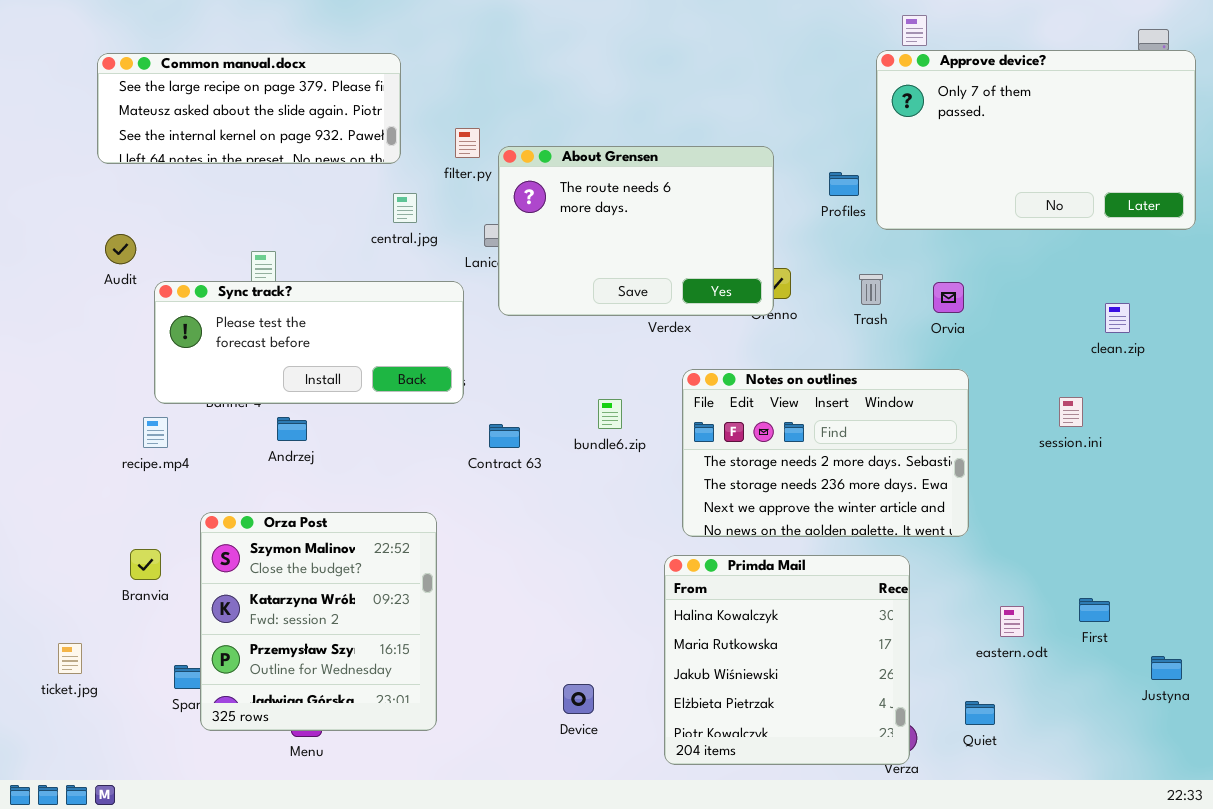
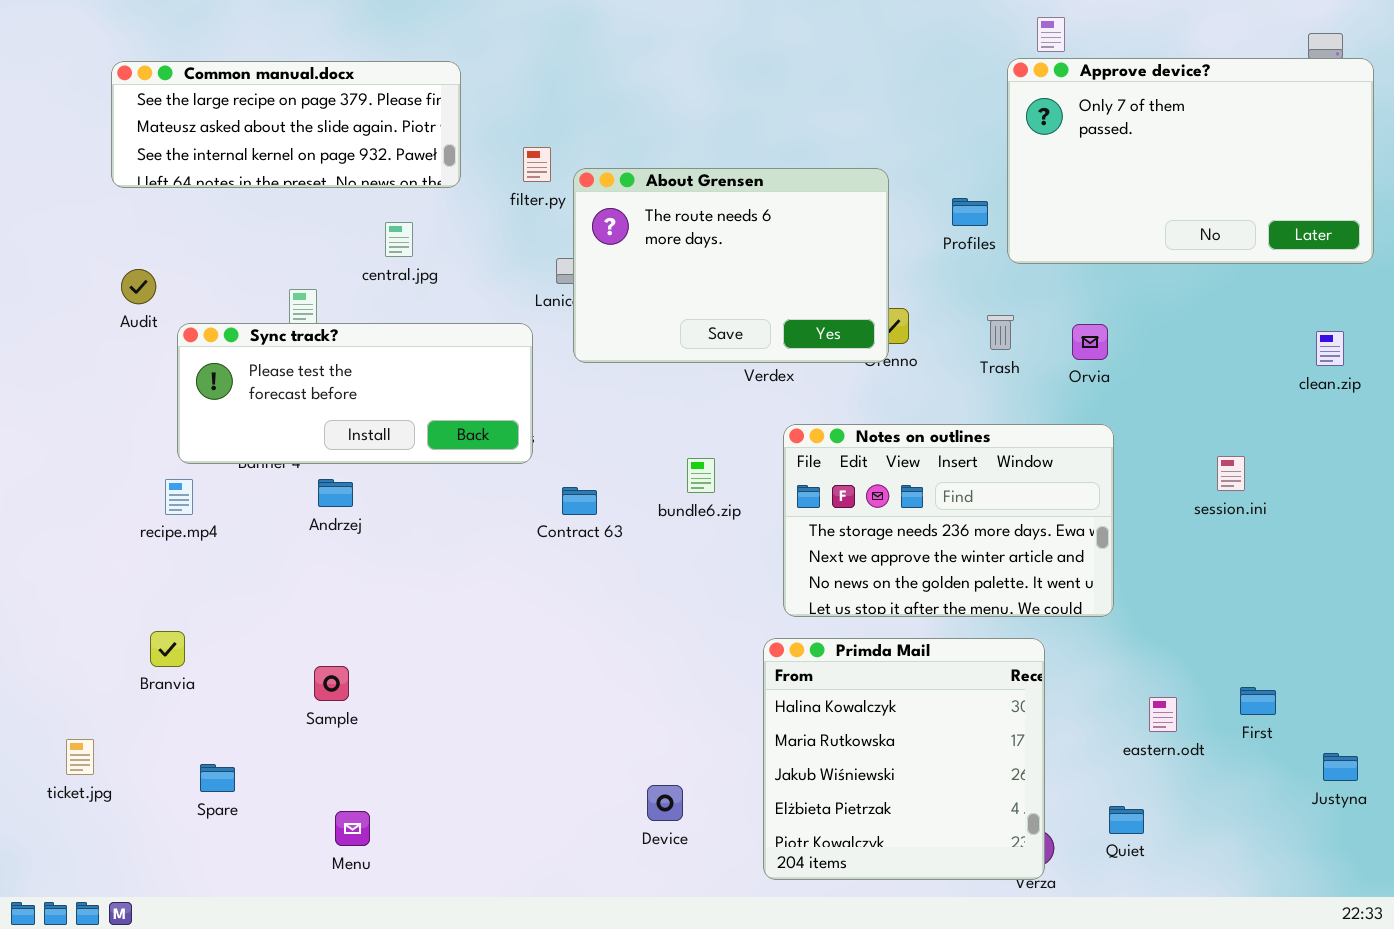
central.jpg: [393,193,417,223] -> [385,222,413,257], moved
clean.zip: [1105,303,1130,333] -> [1316,331,1344,366], moved
Notes on outlines: [682,369,969,537] -> [783,424,1114,617], scrolled down 1 row
Orza Post: [200,512,437,731] -> none, closed

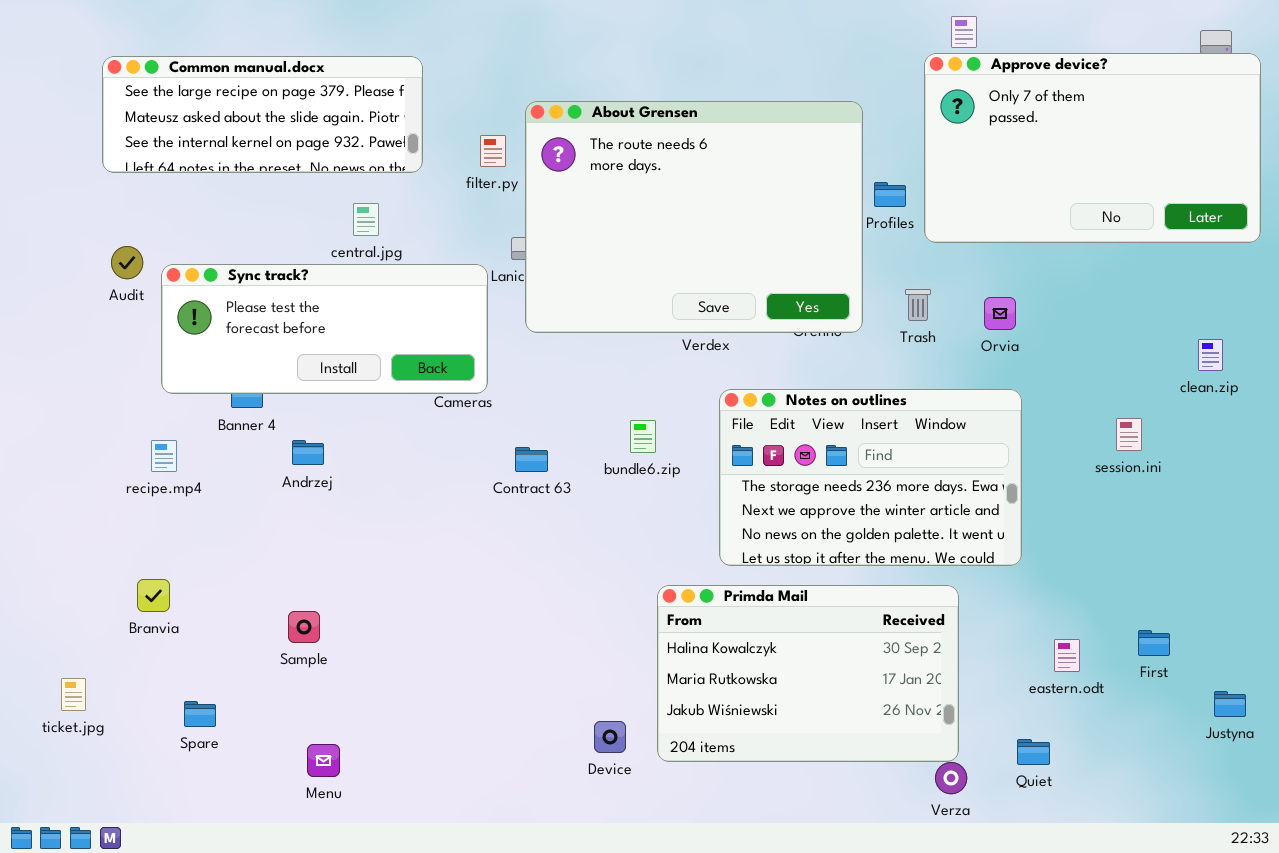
About Grensen: [573,168,889,363] -> [525,101,863,333], resized
Sync track?: [177,323,533,464] -> [161,264,488,394], moved
clean.zip: [1316,331,1344,366] -> [1198,339,1223,371], moved
Primda Mail: [763,638,1045,880] -> [657,585,959,762], resized

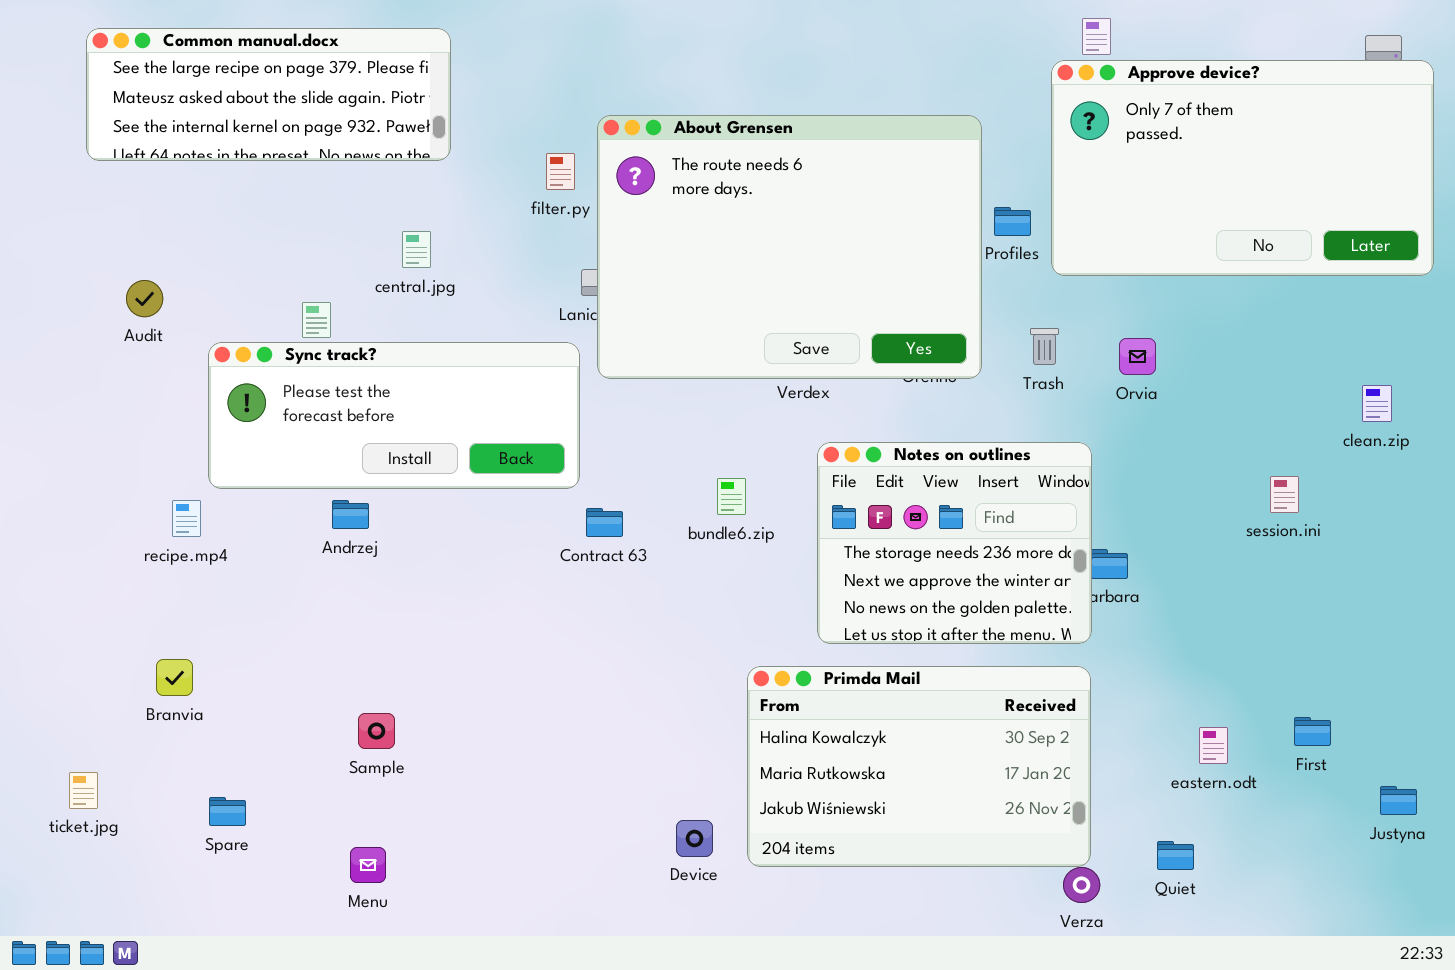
Common manual.docx: [102,56,423,173] -> [86,28,451,161], moved
Sync track?: [161,264,488,394] -> [208,342,580,489], moved
Notes on outlines: [719,389,1022,566] -> [817,442,1092,644], resized
Sample: [288,611,320,643] -> [358,713,395,749], moved

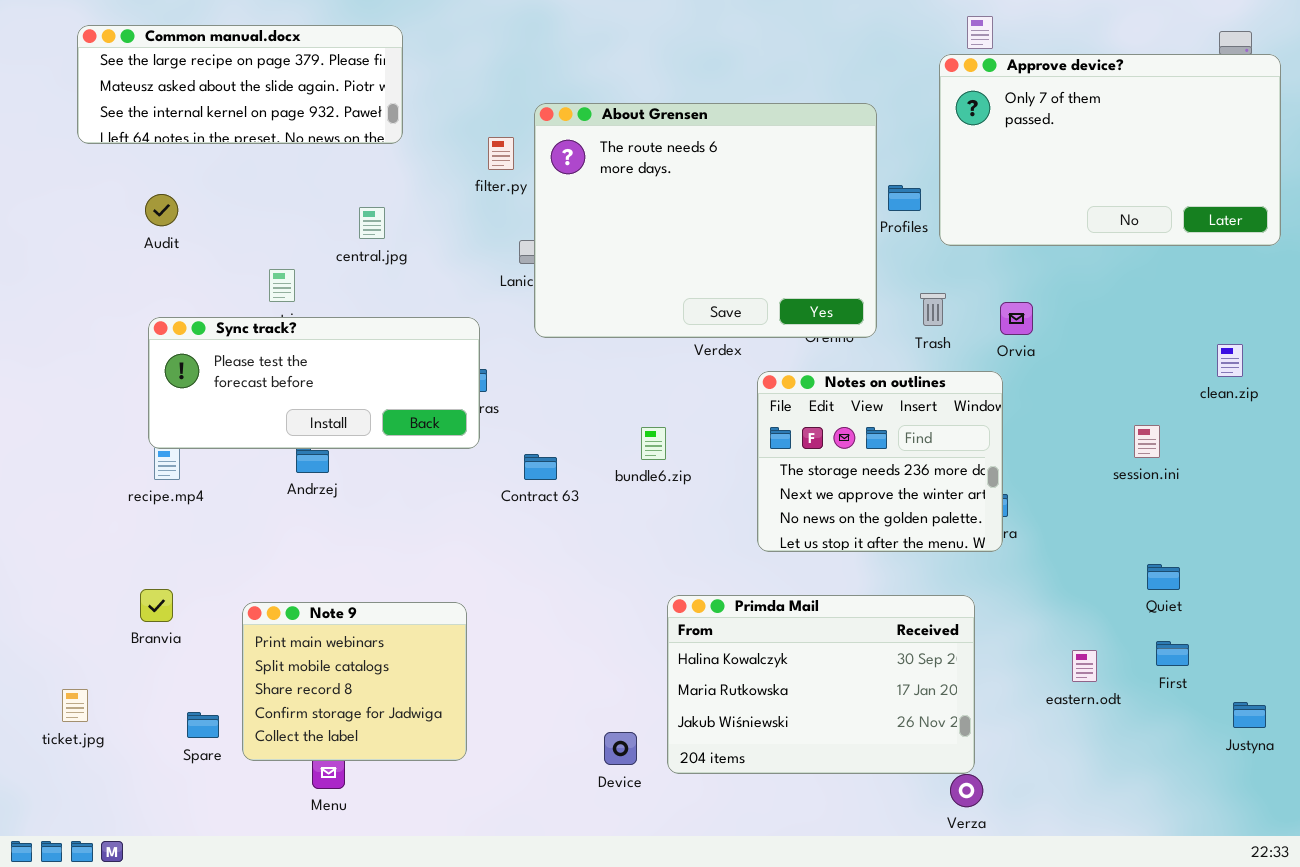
Audit: [126,280,163,317] -> [145,194,178,226], moved
Sync track?: [208,342,580,489] -> [148,317,480,449], moved
Notes on outlines: [817,442,1092,644] -> [757,371,1003,552], moved
Note 9: none -> [242,602,467,761], opened
Quiet: [1157,841,1194,870] -> [1147,564,1180,590], moved

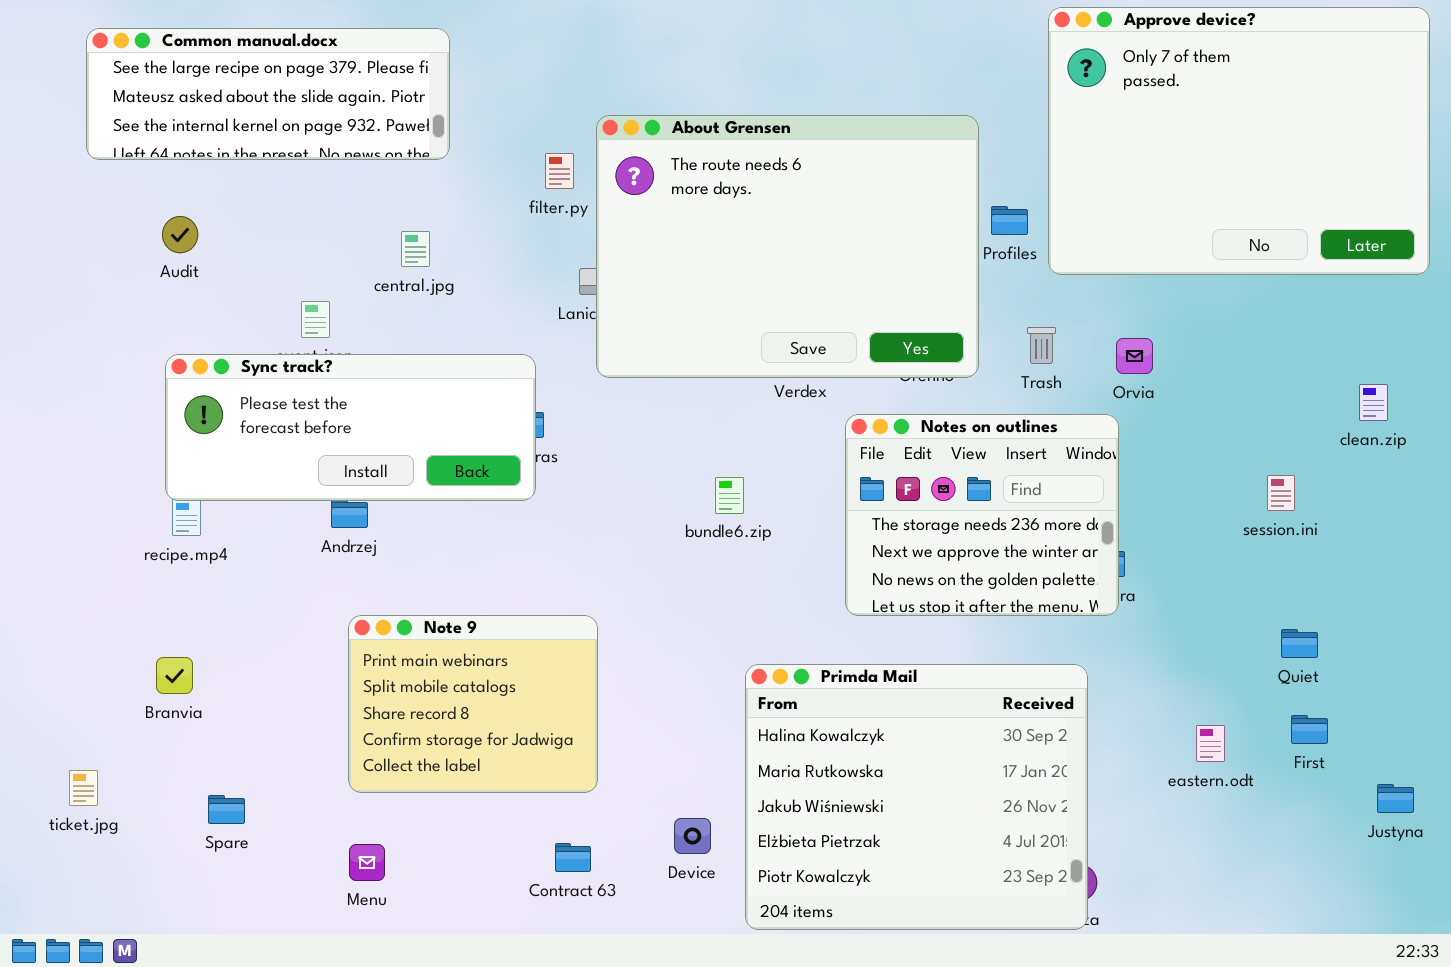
Approve device?: [939,54,1281,246] -> [1048,7,1430,275], resized
Contract 63: [524,454,557,480] -> [555,843,591,872], moved
Primda Mail: [667,595,975,774] -> [745,664,1088,930], resized
Note 9: [242,602,467,761] -> [348,615,598,793], moved

